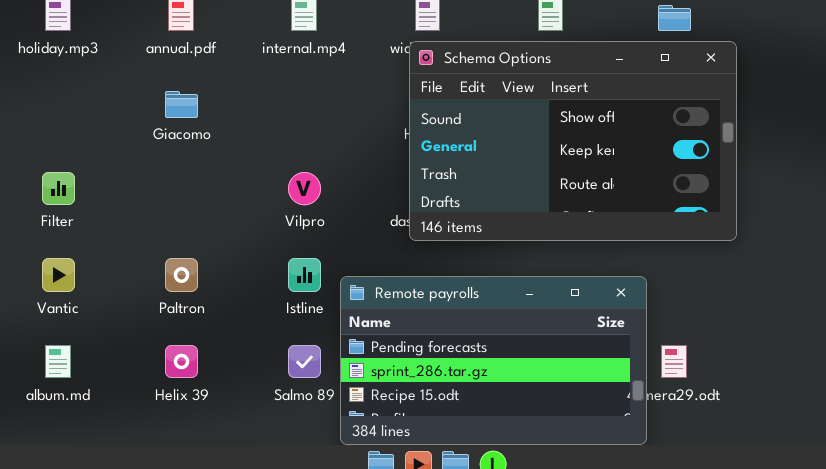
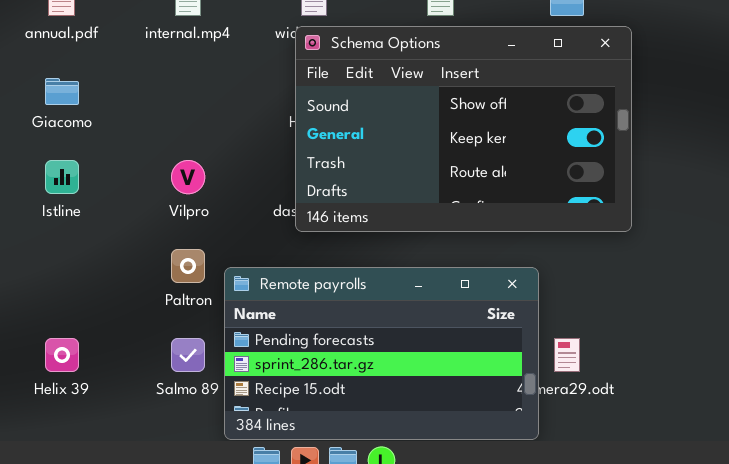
Paltron: [165,258,198,292] -> [171,249,205,283], moved
Istline: [288,258,321,292] -> [45,160,79,194], moved

